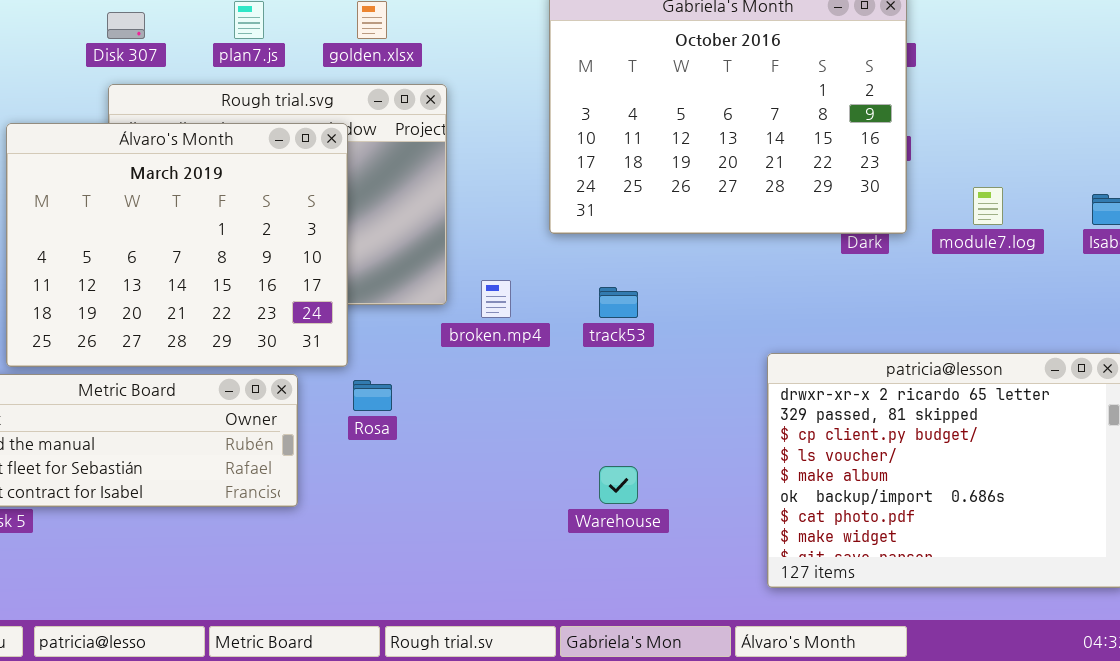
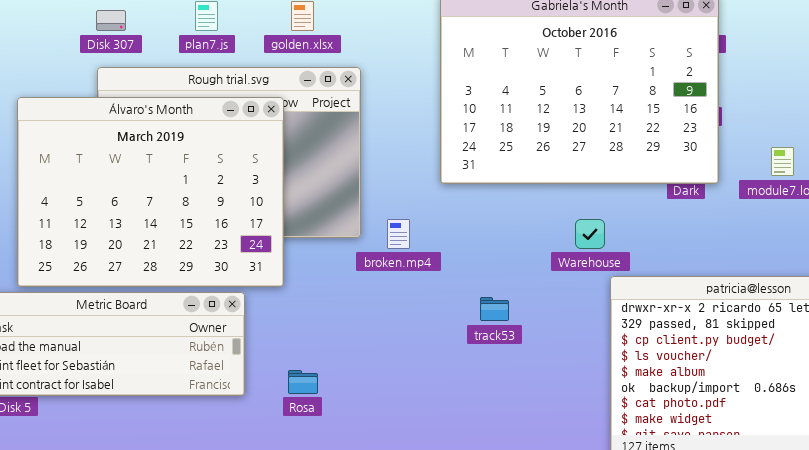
track53: [599,287,638,318] -> [480,297,509,321], moved
Rosa: [353,380,392,411] -> [288,370,318,394], moved
Warehouse: [599,466,638,504] -> [575,219,605,249], moved

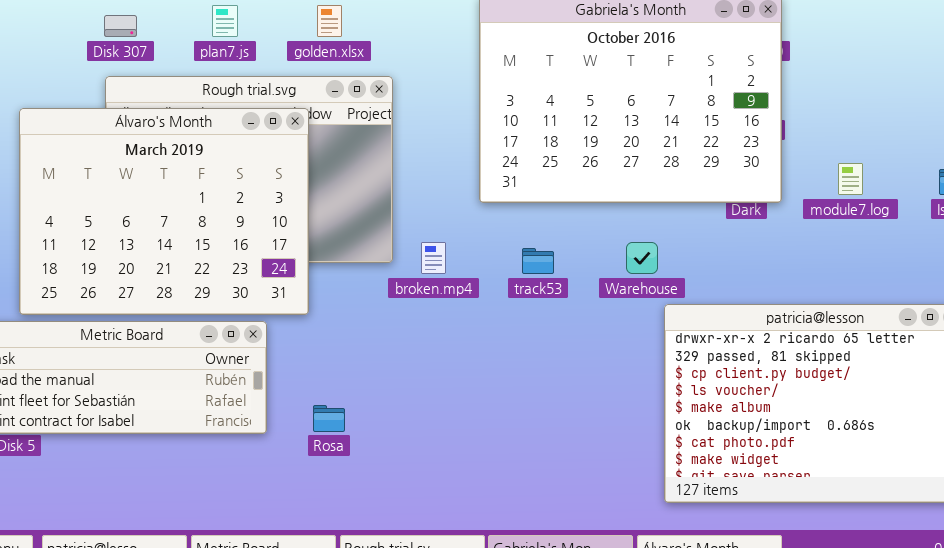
track53: [480,297,509,321] -> [522,248,554,274], moved

